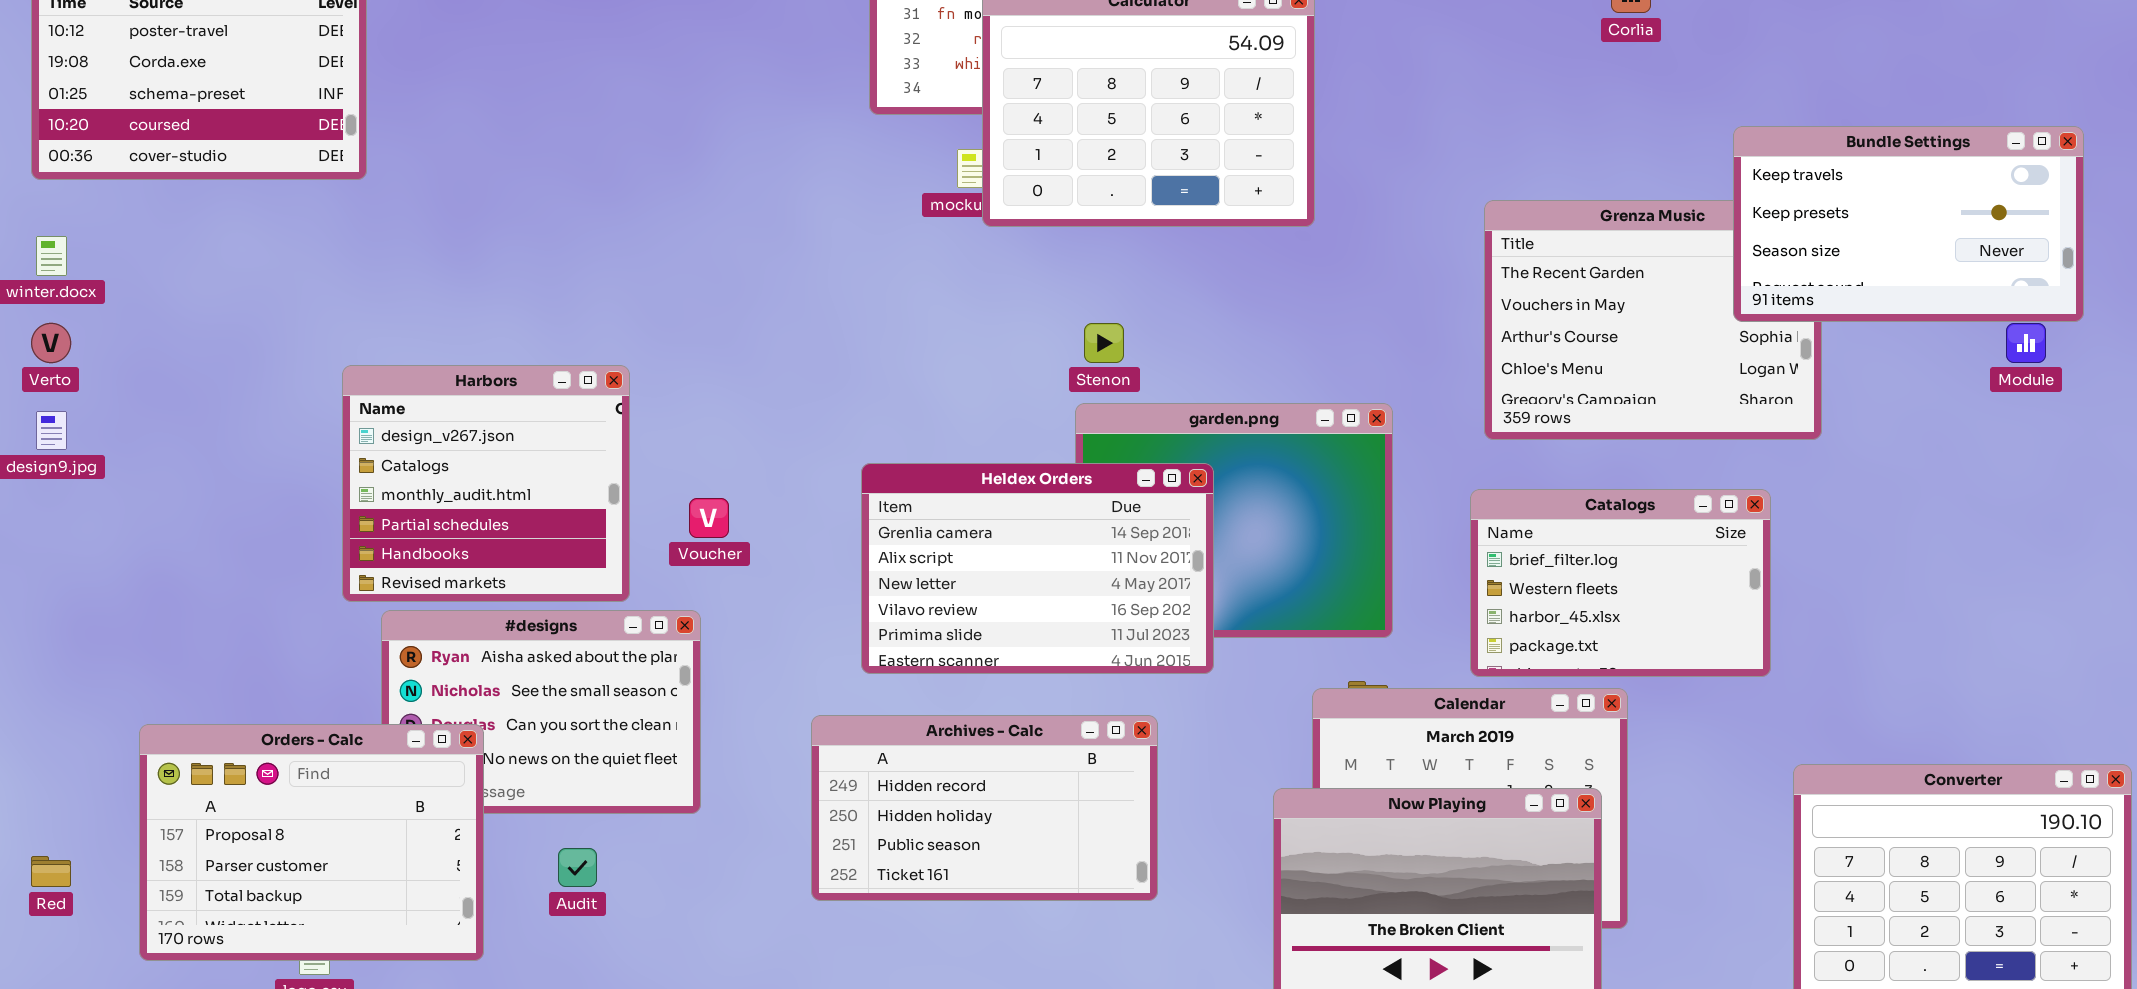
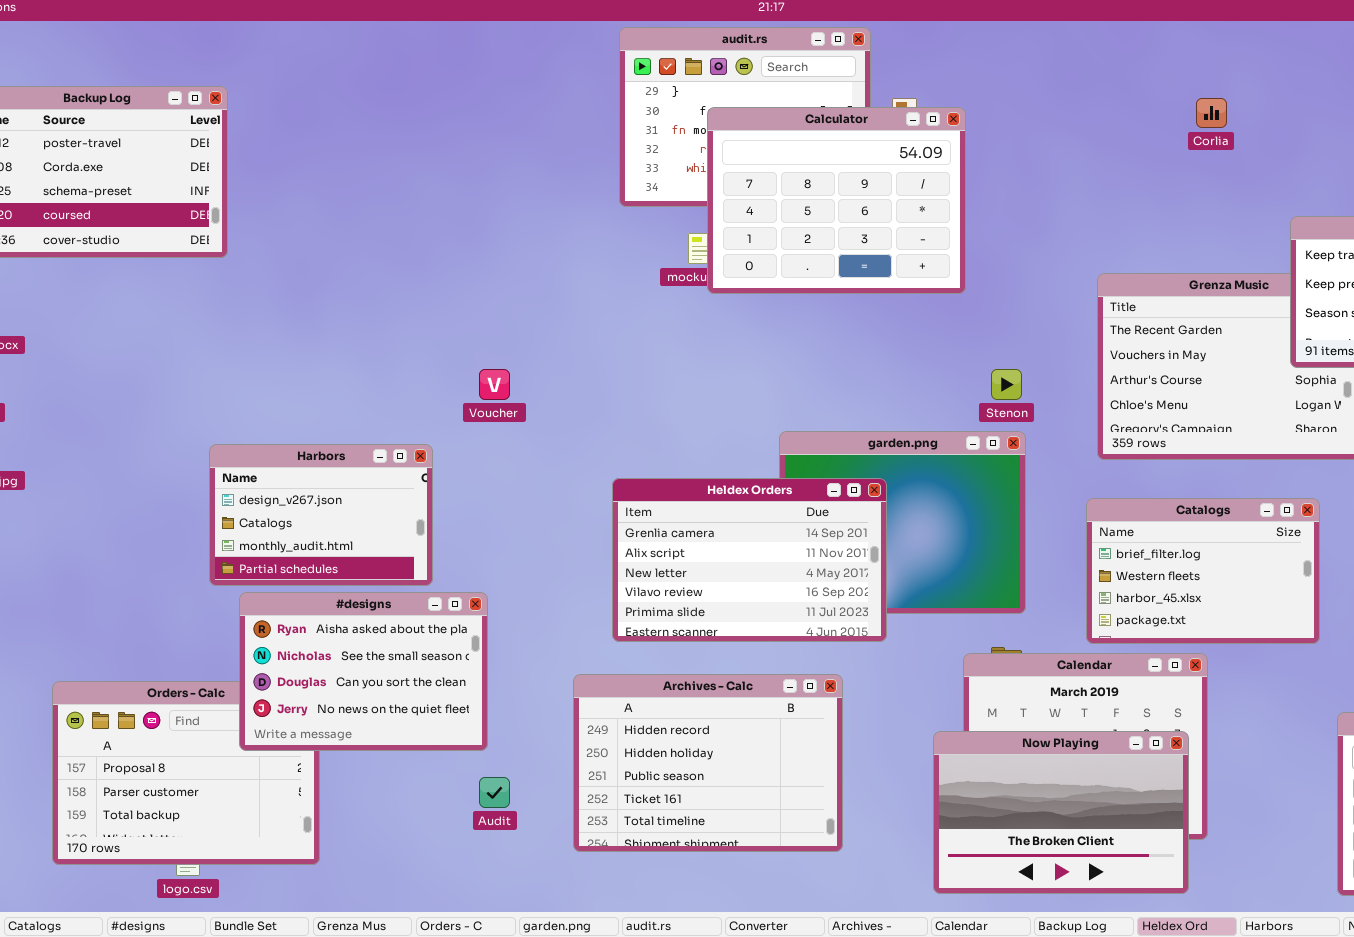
Stenon: [1084,323,1124,363] -> [991,369,1022,400], moved
Harbors: [342,365,630,602] -> [209,444,433,586], resized
Voucher: [689,498,729,538] -> [479,369,510,400], moved
#designs: [381,610,701,814] -> [239,592,488,751], raised
Archives - Calc: [811,715,1158,901] -> [573,674,843,852], resized
Audit: [558,848,597,887] -> [479,777,510,808], moved

